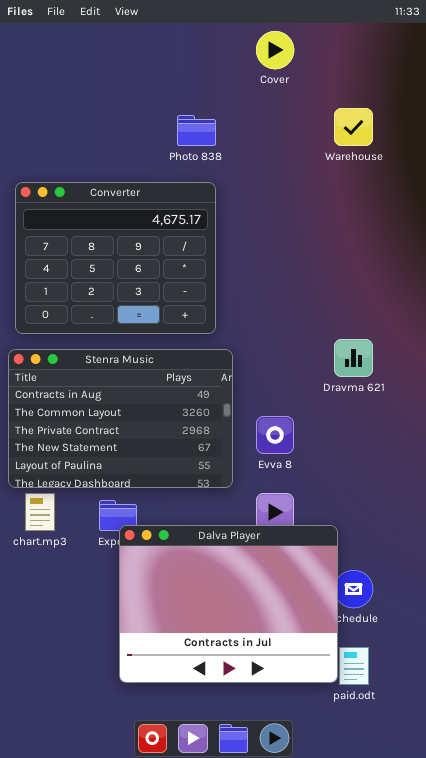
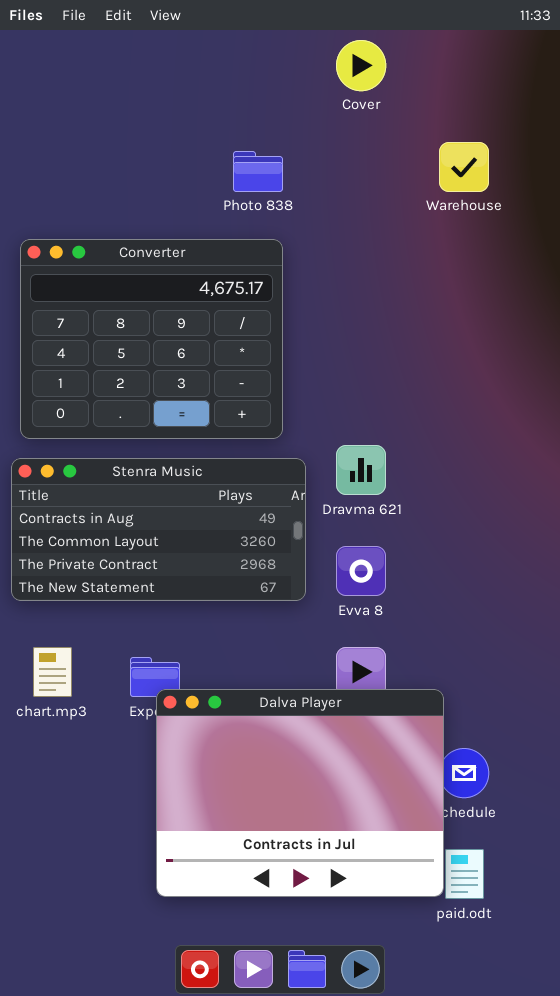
Dravma 621: [334,339,373,377] -> [336,445,386,495], moved
Stenra Music: [8,349,233,488] -> [11,458,306,601], resized

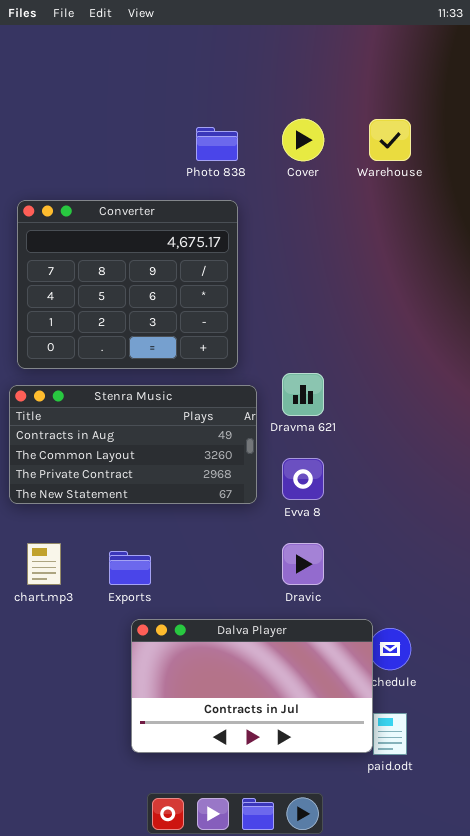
Cover: [336,40,386,91] -> [282,119,324,161], moved
Dalva Player: [156,689,444,897] -> [131,619,373,753], resized

